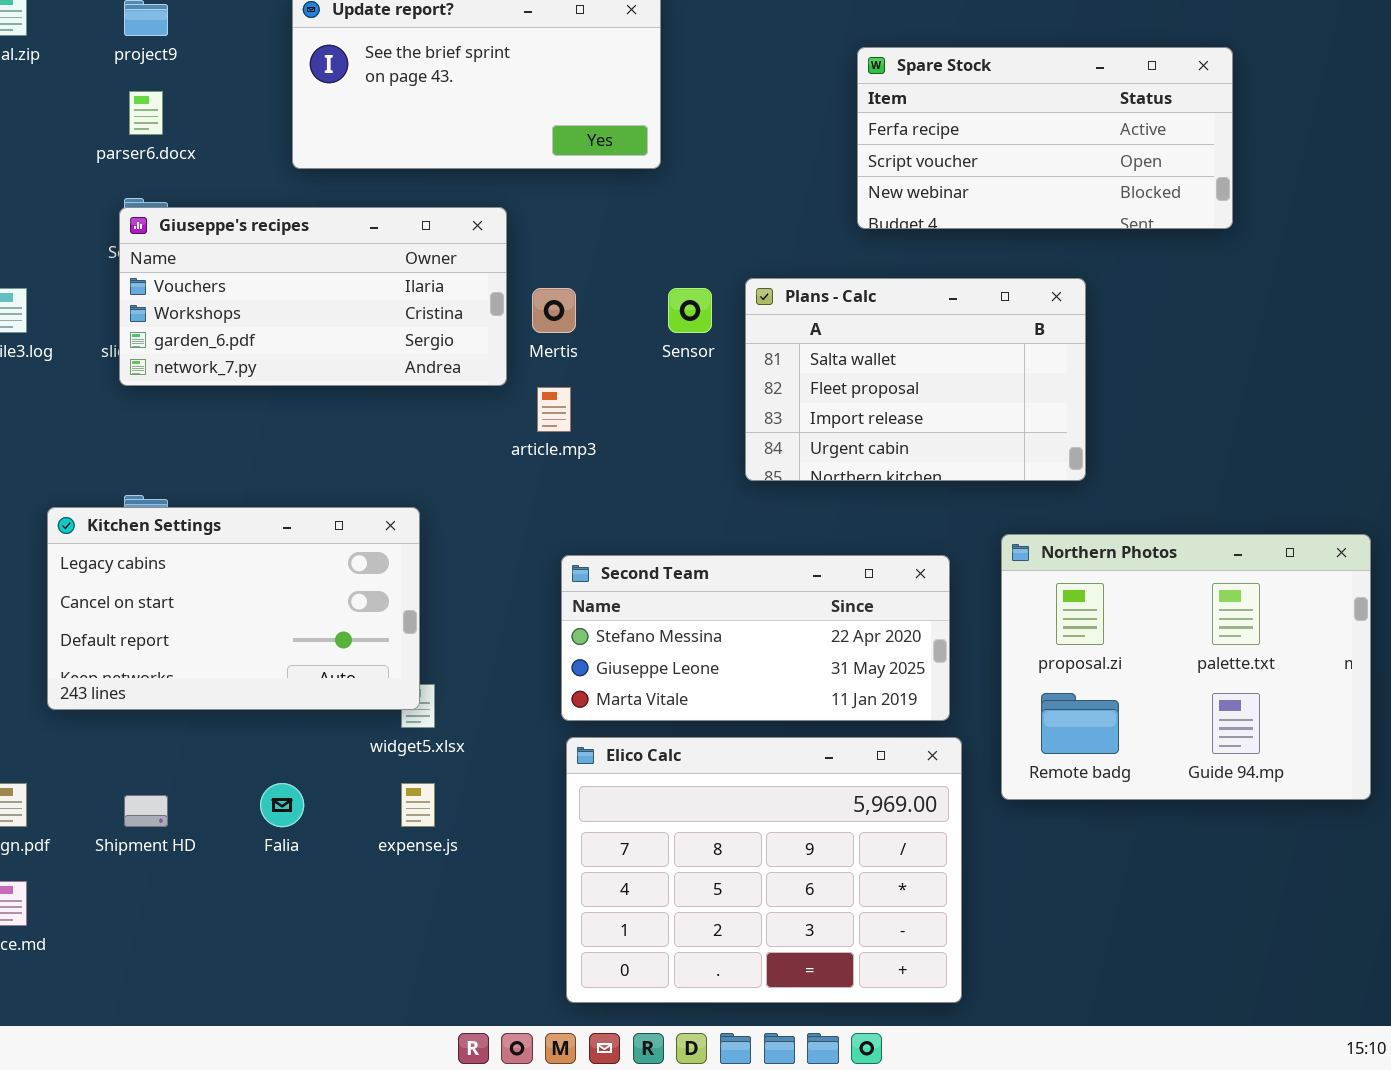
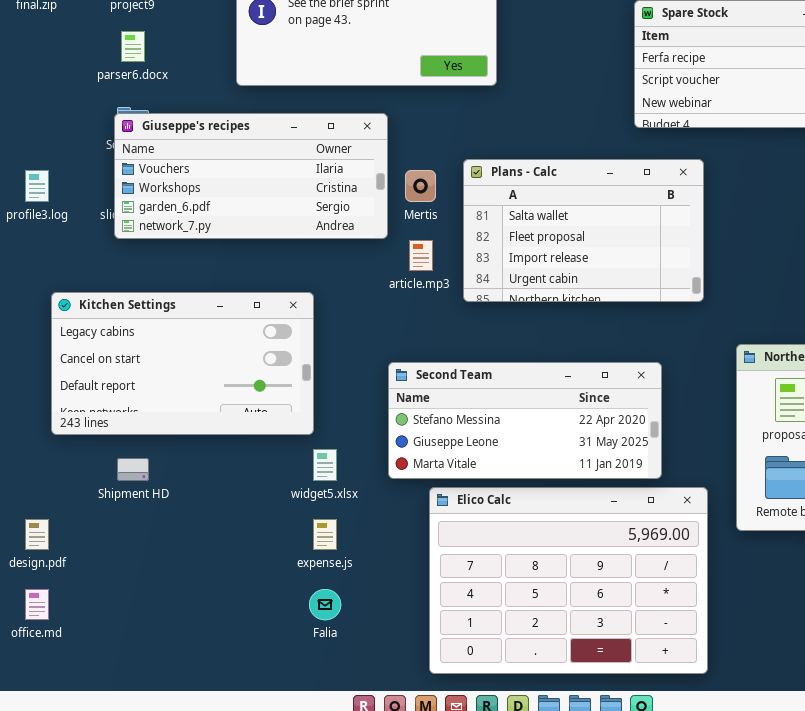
Plans - Calc: [745,278,1086,481] -> [463,159,704,302], moved
Kitchen Settings: [47,507,420,710] -> [51,292,314,435], moved
Second Team: [561,555,950,721] -> [388,362,662,479], moved
Falia: [260,783,304,827] -> [309,589,341,620], moved
Shipment HD: [124,795,168,827] -> [117,458,149,481], moved

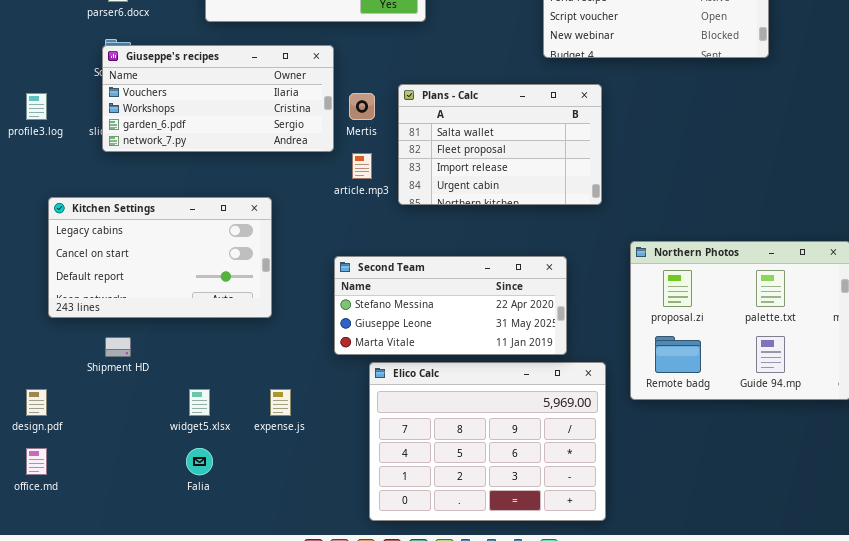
widget5.xlsx: [313,449,337,481] -> [189,389,210,416], moved
Falia: [309,589,341,620] -> [186,448,213,475], moved

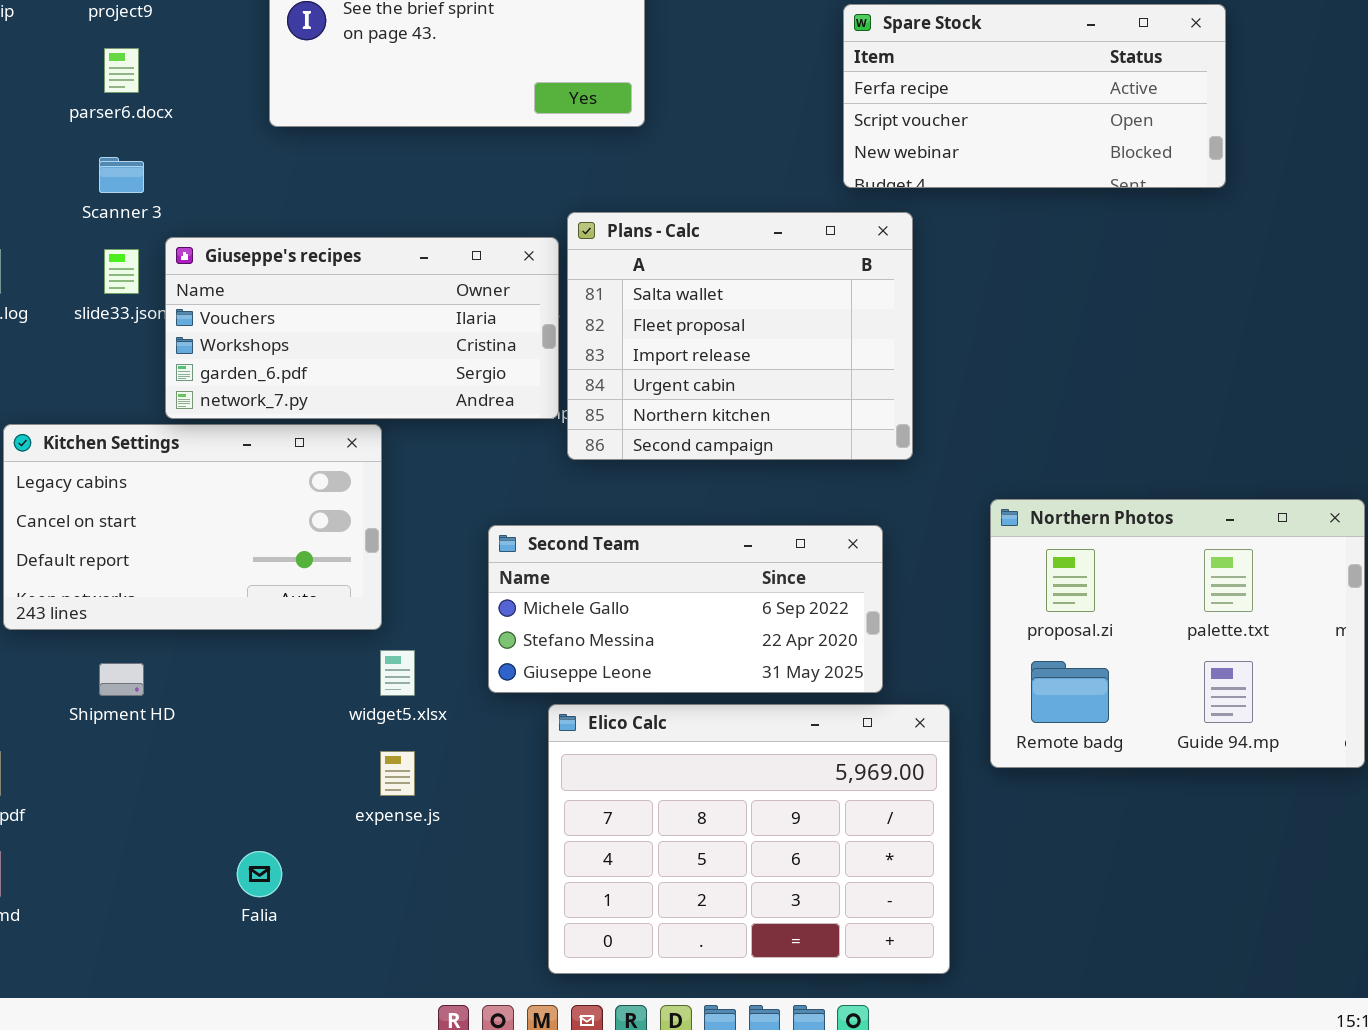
Giuseppe's recipes: [102,45,334,152] -> [165,237,559,419], moved
Plans - Calc: [398,84,602,205] -> [567,212,913,460], moved, resized
Second Team: [334,256,567,355] -> [488,525,883,693], scrolled up 1 row
widget5.xlsx: [189,389,210,416] -> [380,650,415,696], moved

